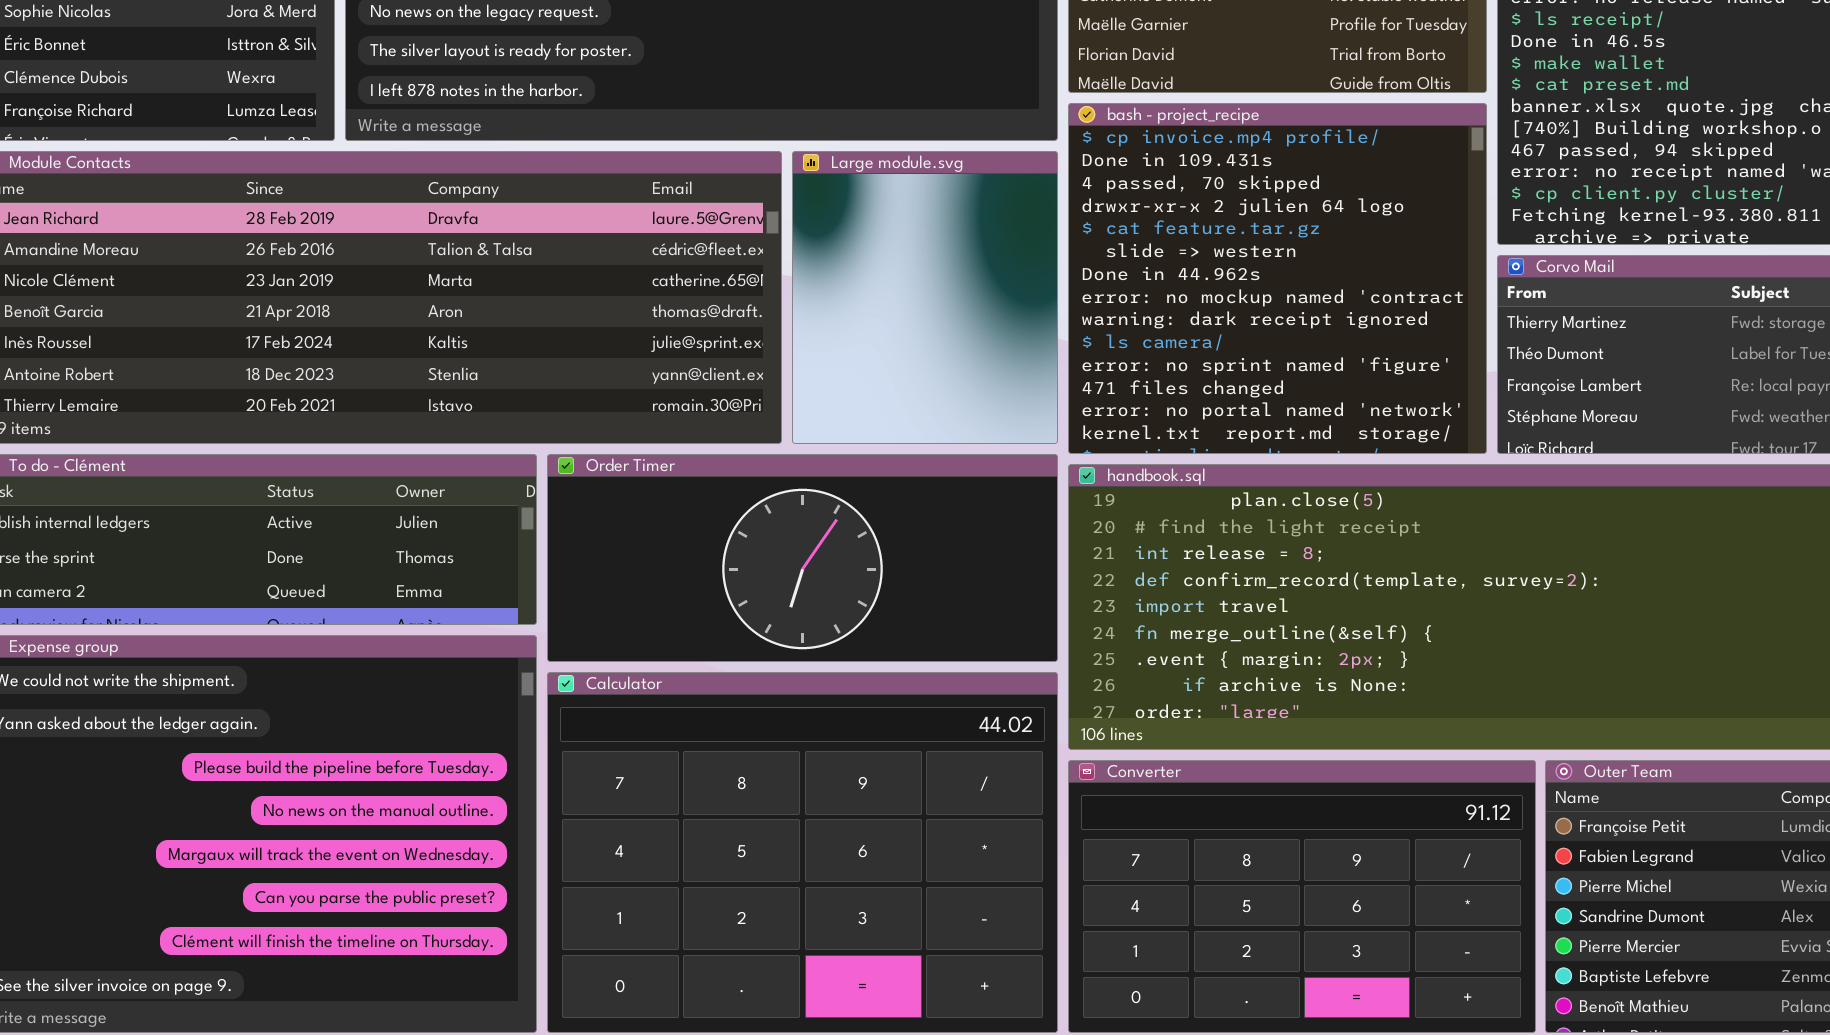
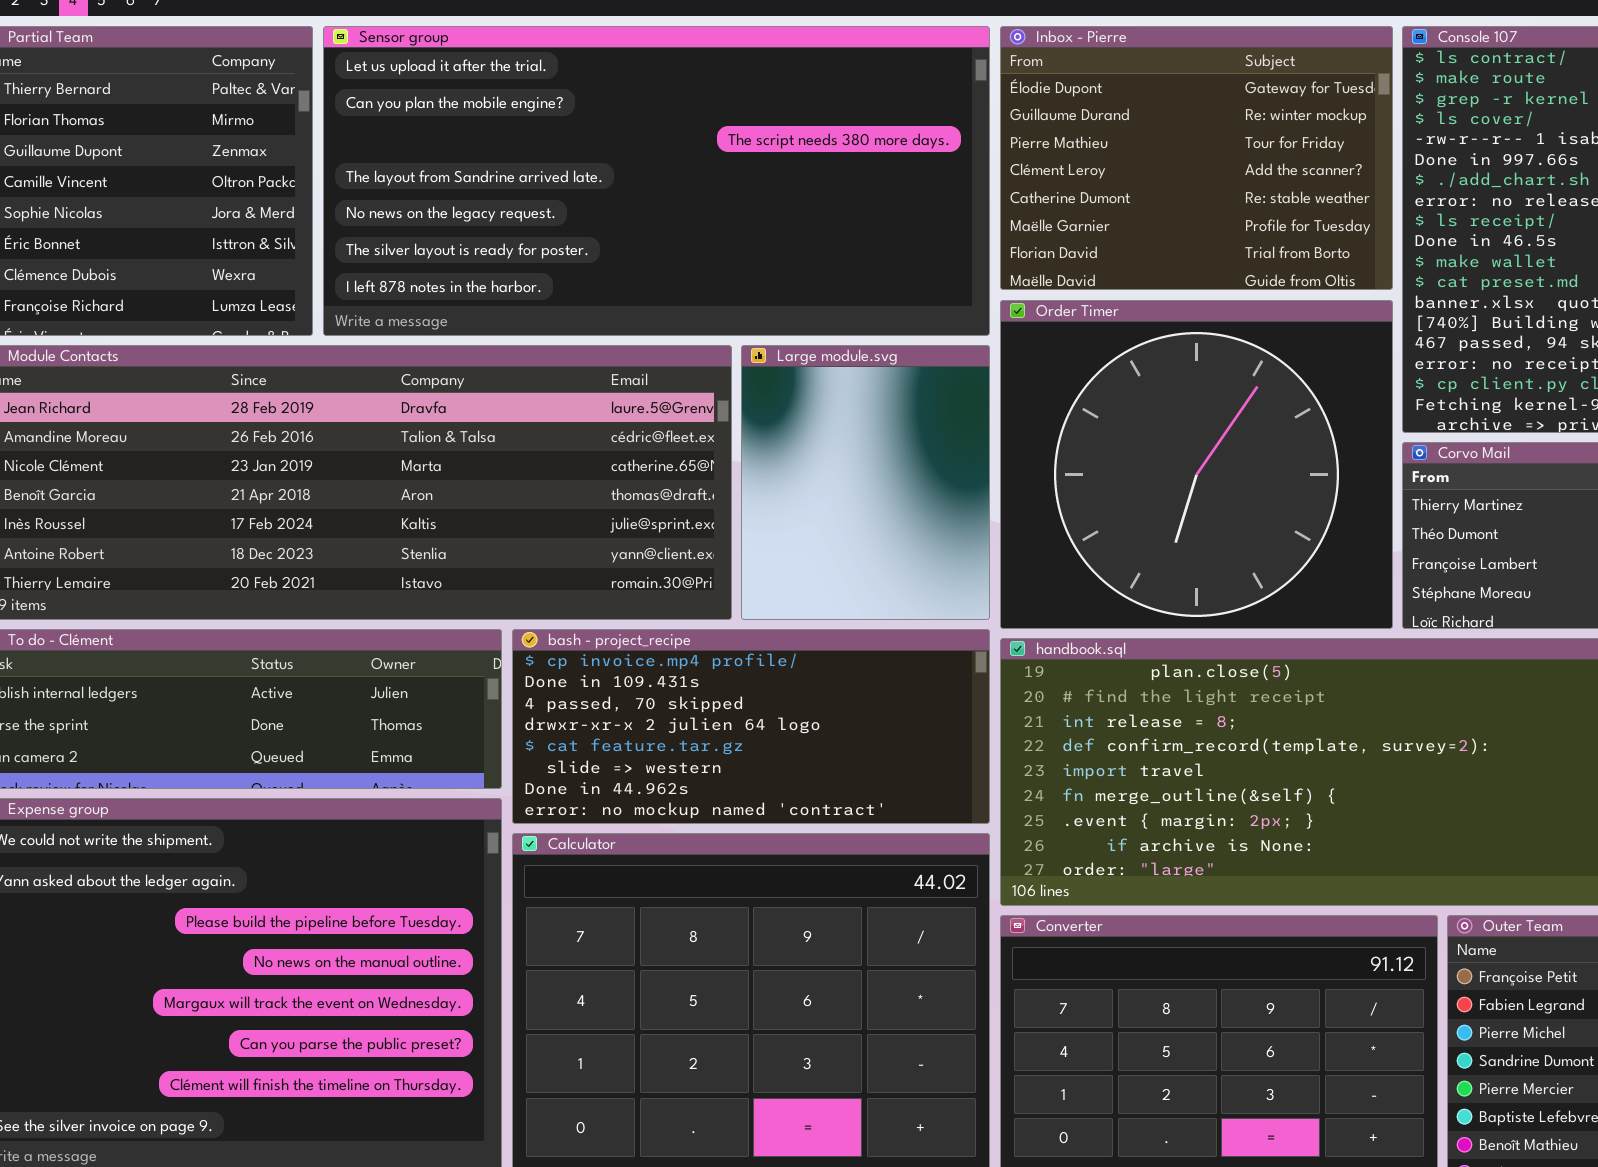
bash - project_recipe: [1068,103,1487,454] -> [512,629,990,824], moved, resized
Order Timer: [547,454,1058,662] -> [1000,300,1393,629], moved, resized

